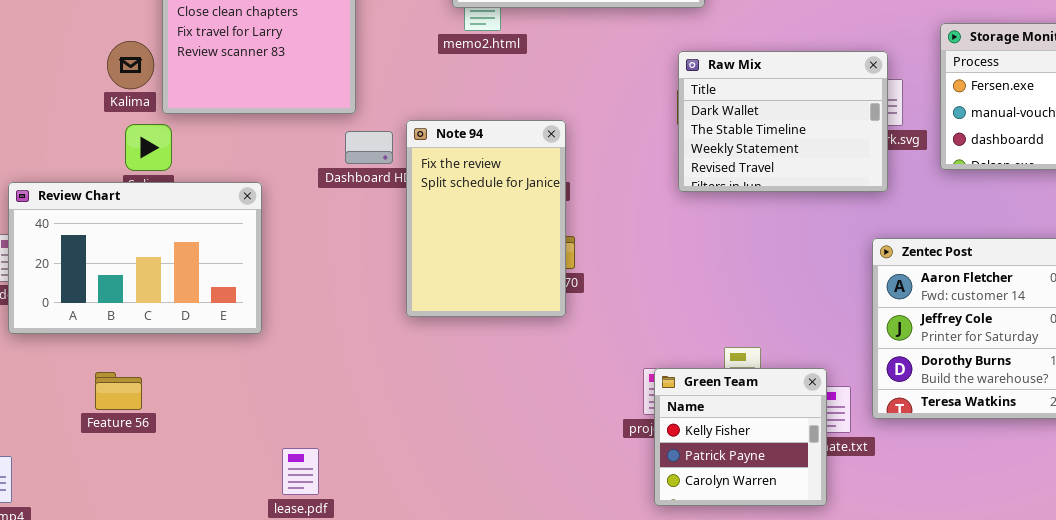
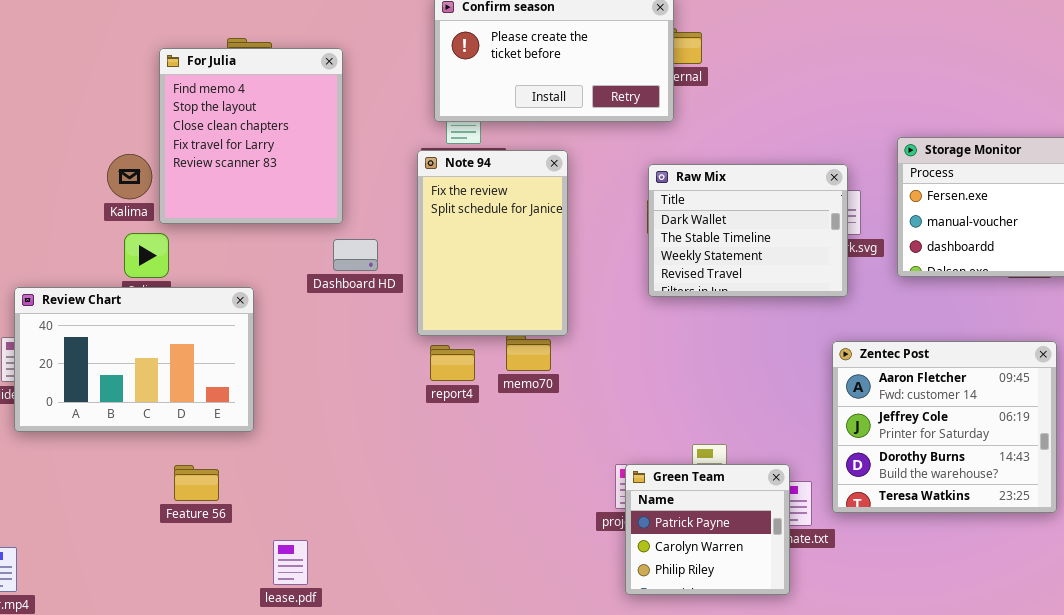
Note 94: [406,120,566,317] -> [417,150,568,336], moved
Green Team: [654,368,827,506] -> [625,464,790,595], scrolled down 1 row
Feature 56: [95,372,142,410] -> [174,465,219,501], moved

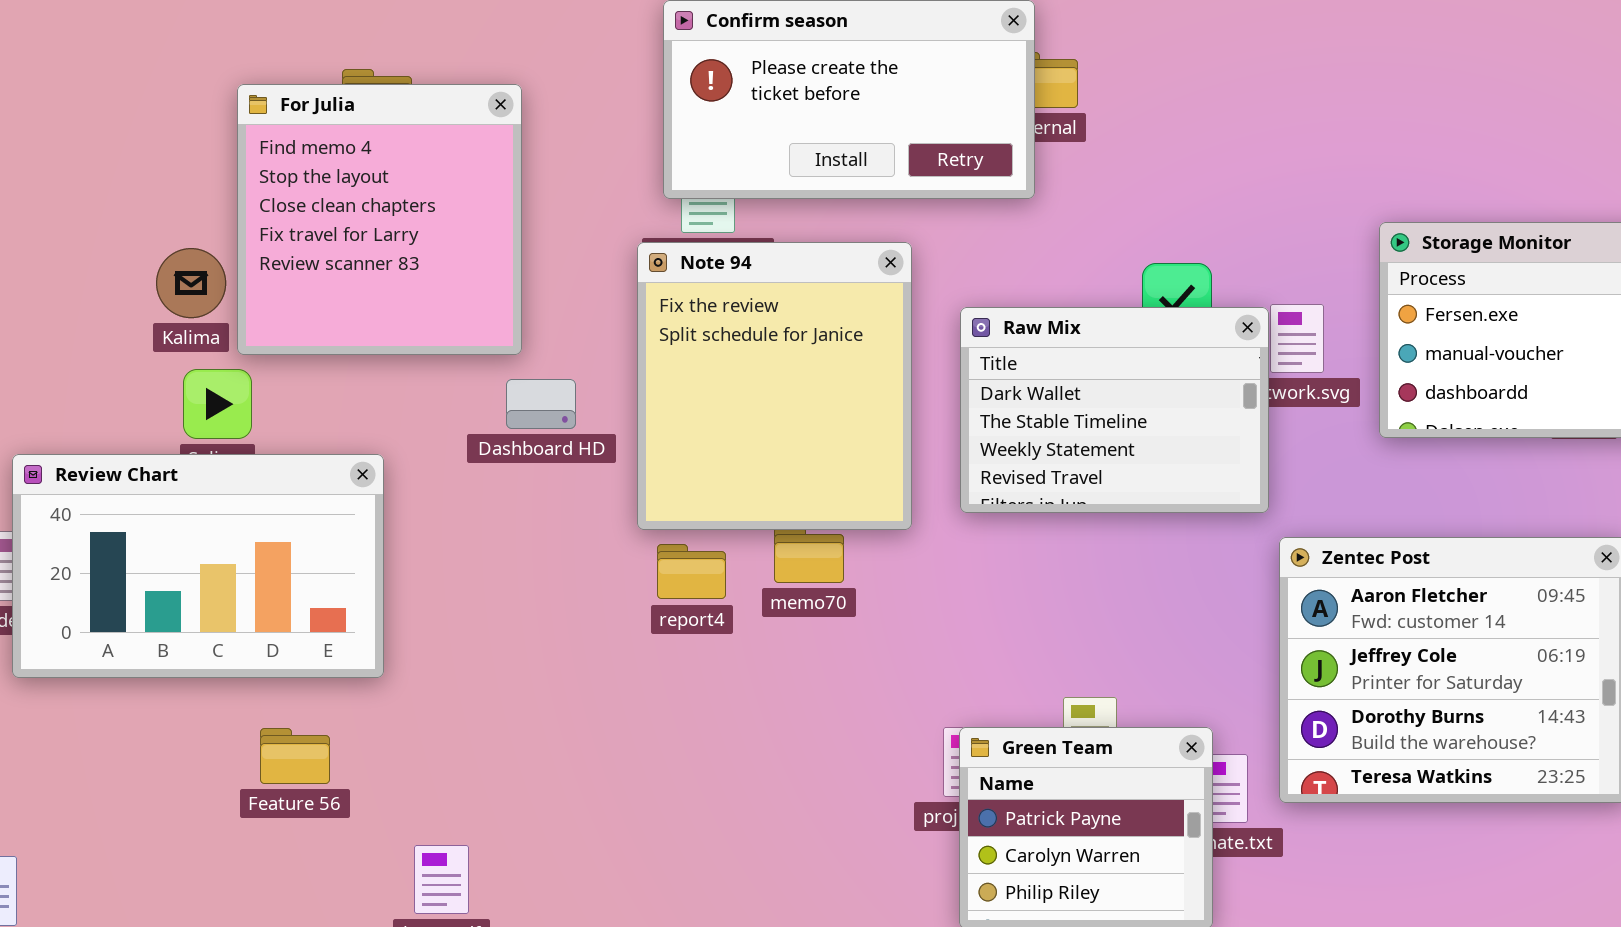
Note 94: [417,150,568,336] -> [637,242,912,530], resized
Raw Mix: [648,164,848,297] -> [960,307,1269,513], moved

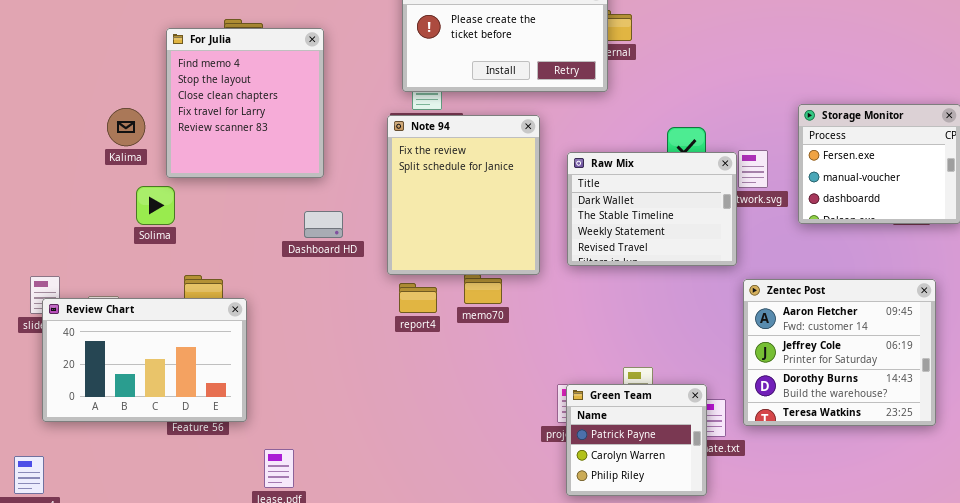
Kalima: [156,248,226,318] -> [107,108,145,146], moved
Dashboard HD: [506,379,576,429] -> [304,211,343,238], moved
Review Chart: [12,454,384,678] -> [42,298,247,422], moved

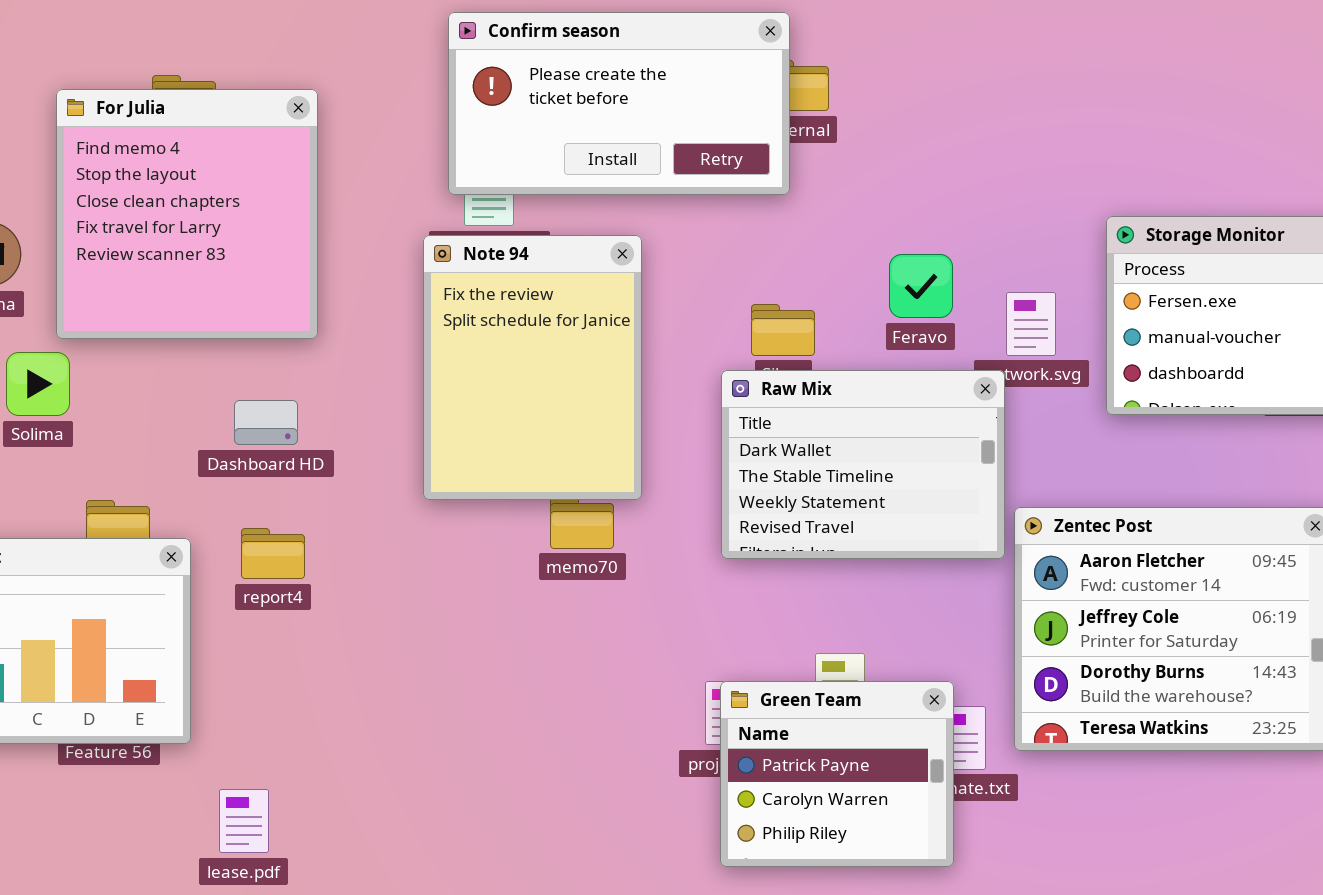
Note 94: [387,115,540,275] -> [423,235,642,500], resized
Raw Mix: [567,152,737,266] -> [721,370,1005,559], moved
Dashboard HD: [304,211,343,238] -> [234,400,298,445], moved
report4: [399,283,437,313] -> [241,528,305,579], moved

